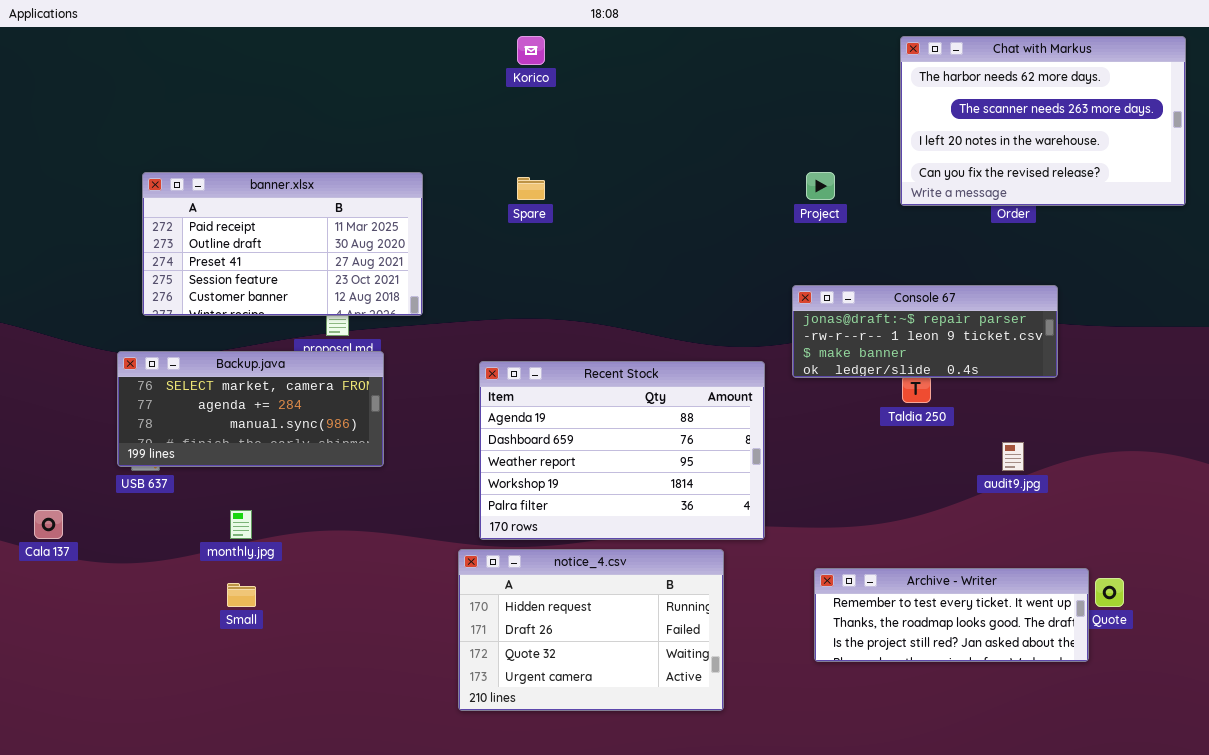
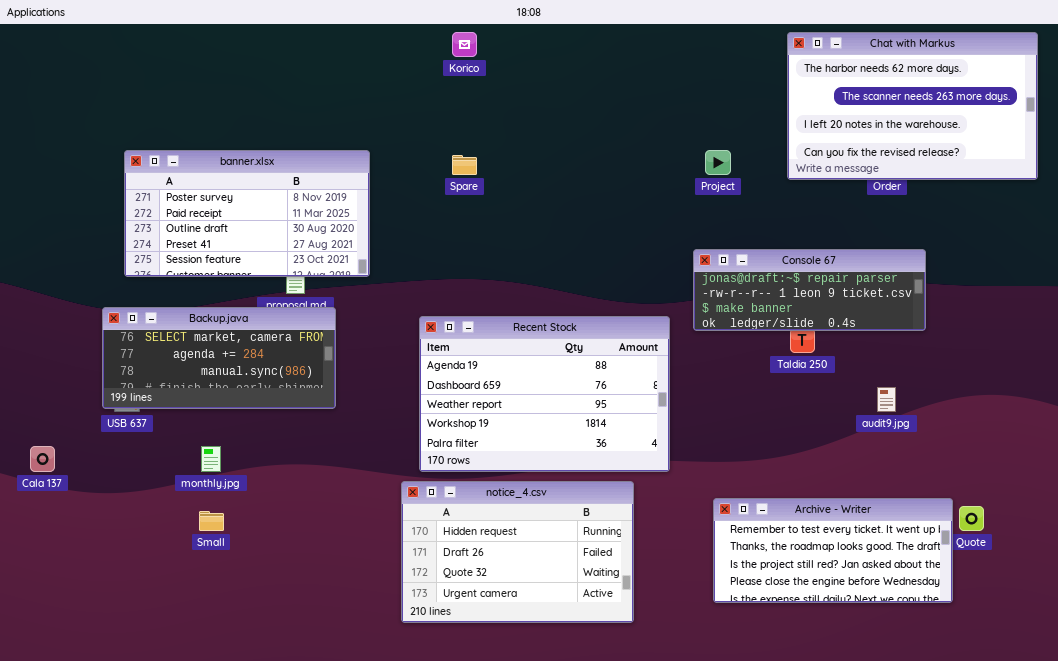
banner.xlsx: [142,172,423,316] -> [124,150,370,277], scrolled up 1 row
Archive - Writer: [814,568,1089,662] -> [713,498,953,603], resized

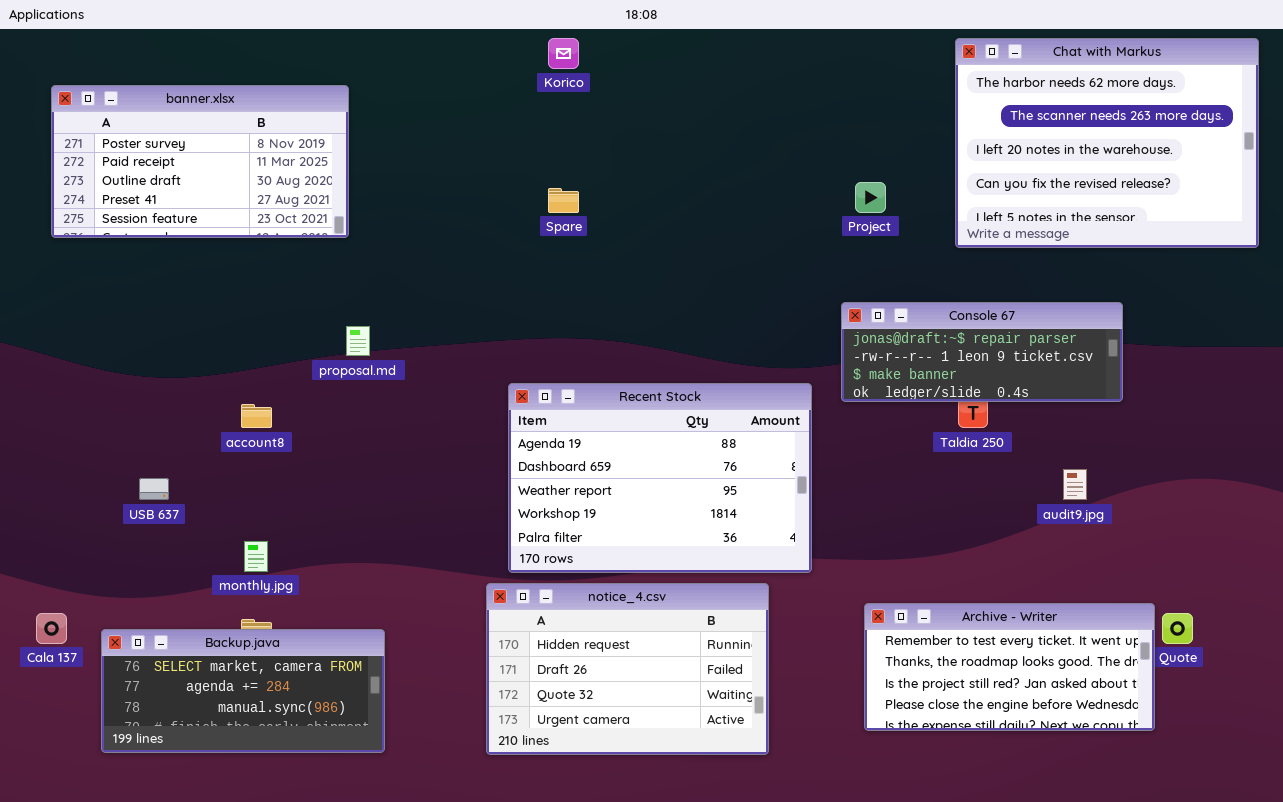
Chat with Markus: [787,32,1038,180] -> [955,38,1259,248], resized
banner.xlsx: [124,150,370,277] -> [51,85,349,238], moved
Backup.java: [102,307,336,409] -> [101,629,385,753], moved
Cala 137: [30,446,55,472] -> [36,613,67,644], moved

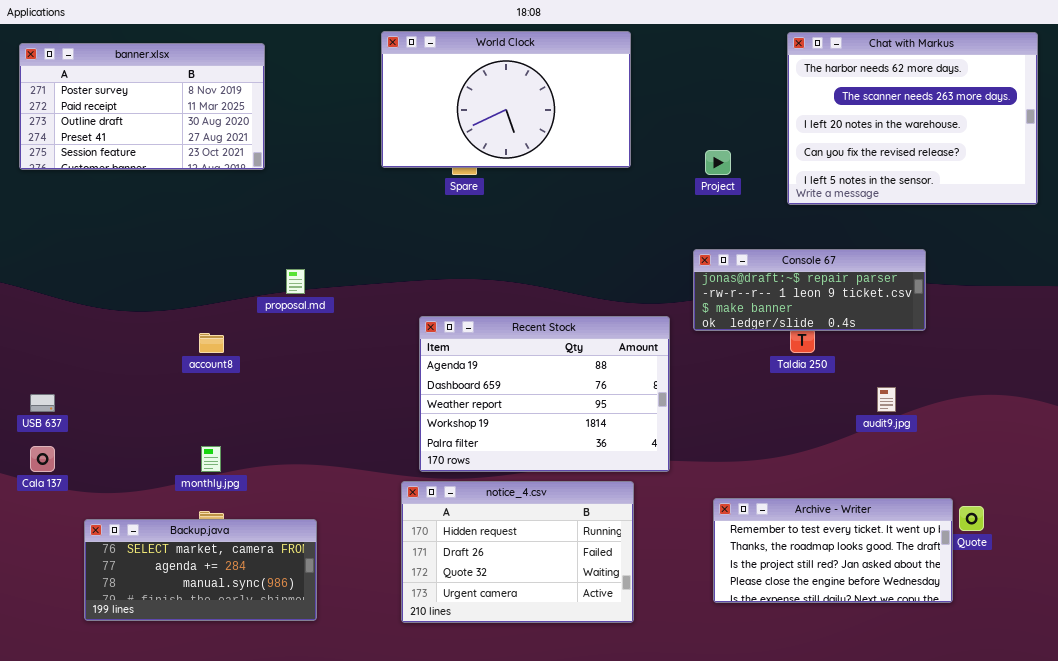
World Clock: none -> [381,31,631,168], opened
banner.xlsx: [51,85,349,238] -> [19,43,265,170], moved
USB 637: [139,478,169,500] -> [30,394,55,412], moved
Cala 137: [36,613,67,644] -> [30,446,55,472], moved

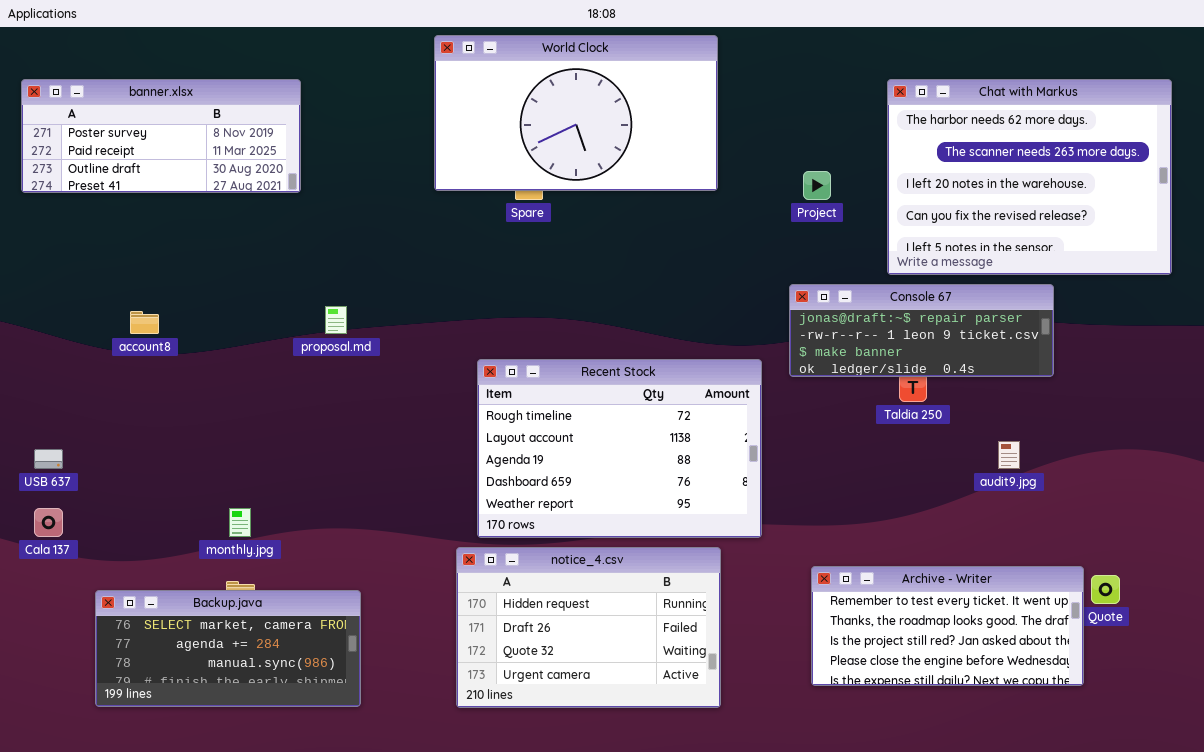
Chat with Markus: [787,32,1038,205] -> [887,79,1172,275], moved
banner.xlsx: [19,43,265,170] -> [21,79,301,193], resized
Recent Stock: [419,316,670,472] -> [477,359,762,538], scrolled up 2 rows
account8: [199,333,224,353] -> [130,311,159,334], moved

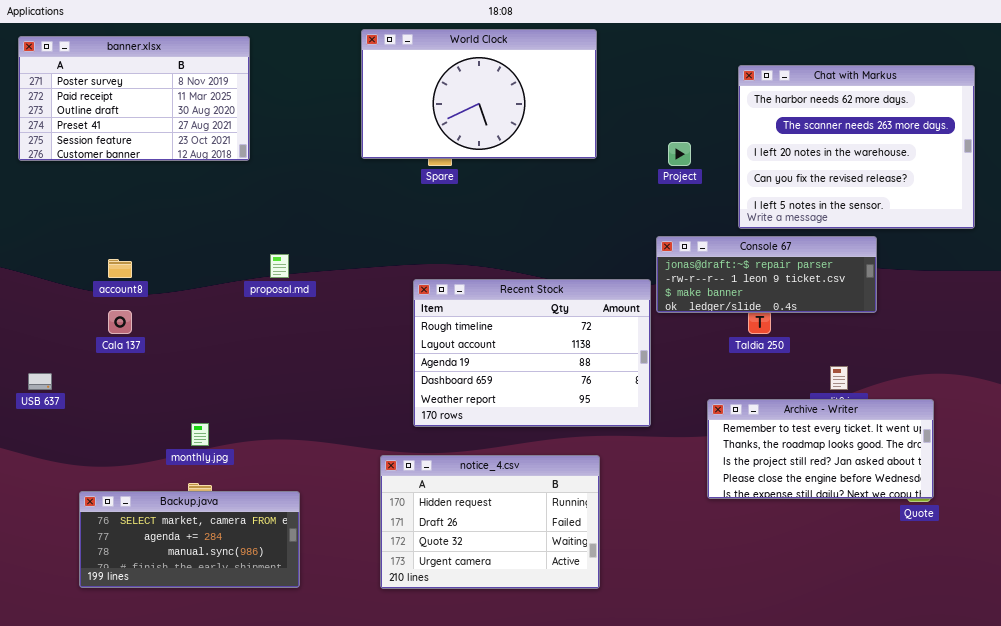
banner.xlsx: [21,79,301,193] -> [18,36,250,161], resized
Recent Stock: [477,359,762,538] -> [413,279,651,427], moved
Cala 137: [34,508,63,537] -> [108,310,132,334], moved
Archive - Writer: [811,566,1084,686] -> [707,399,934,499], moved

